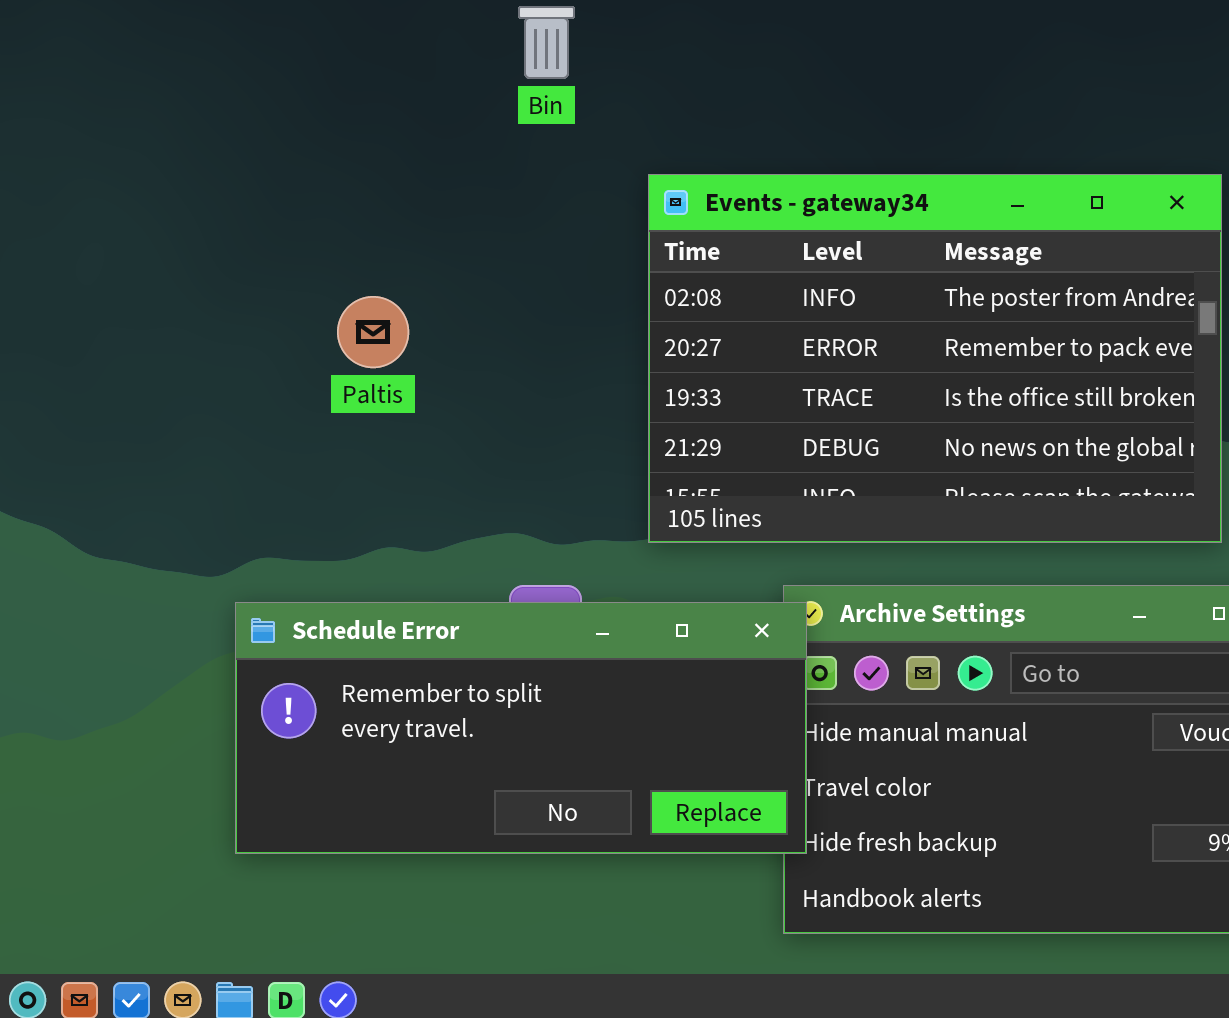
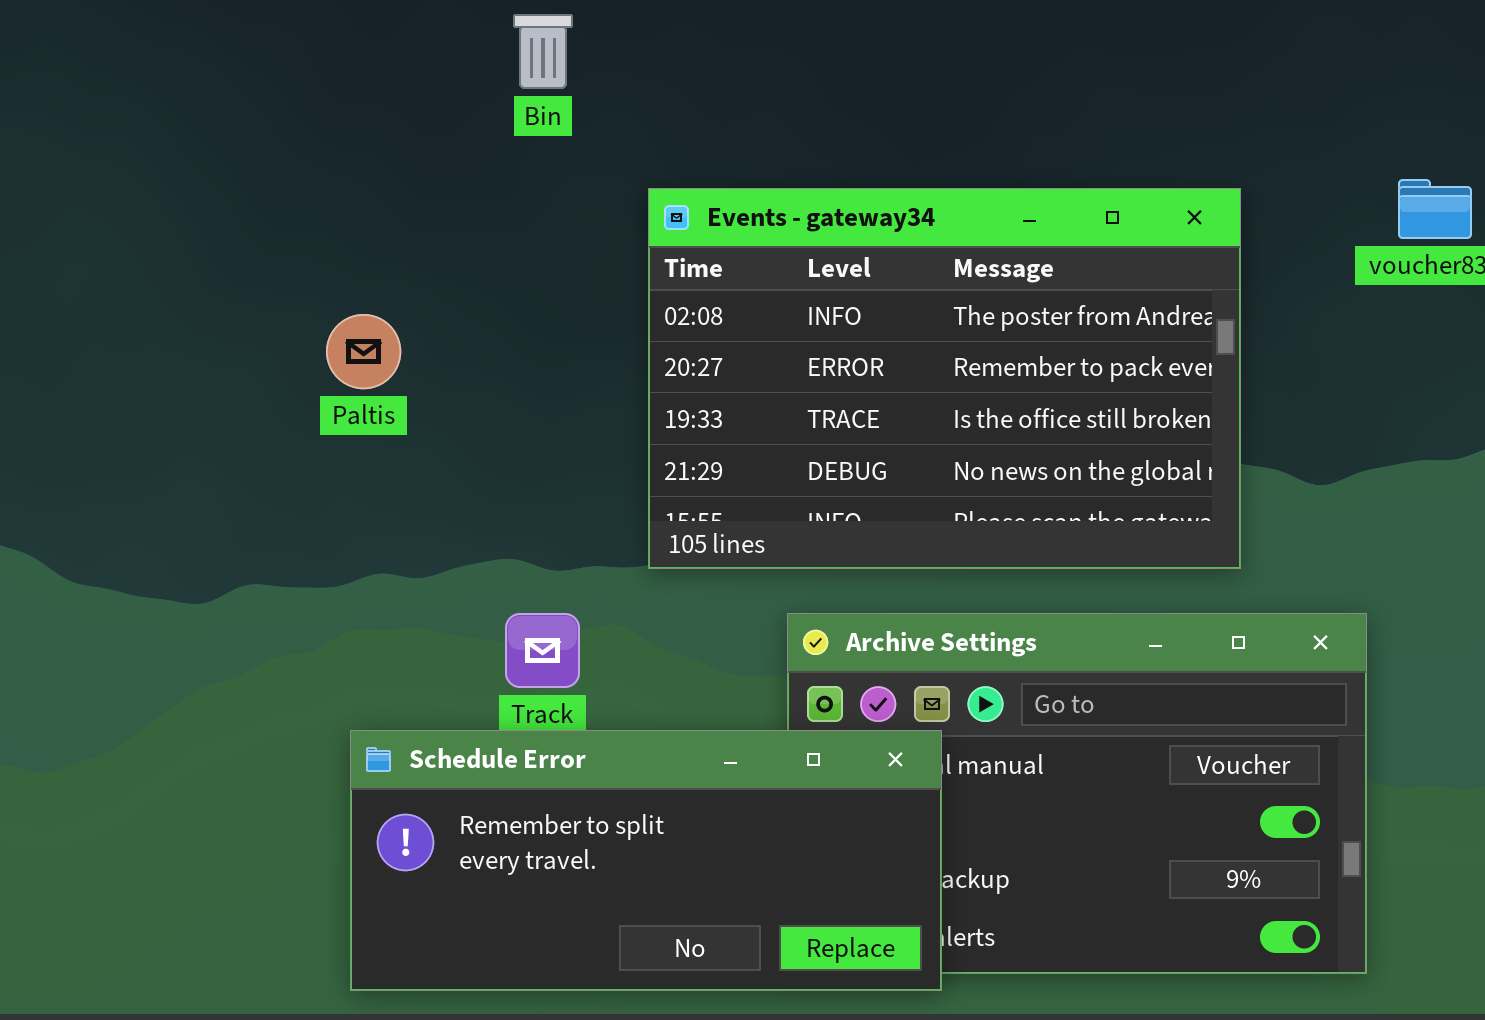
Schedule Error: [235,602,807,854] -> [350,730,942,991], moved

